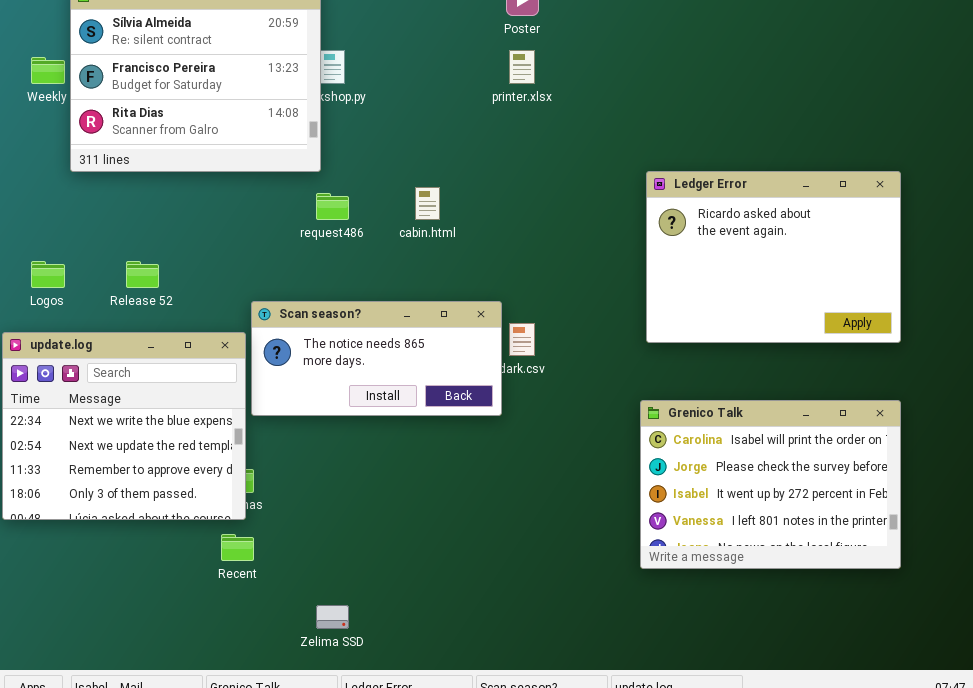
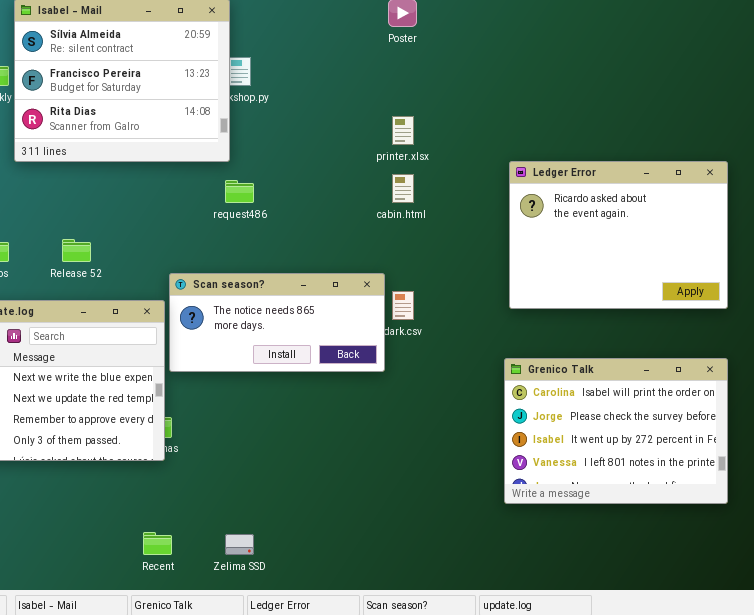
printer.xlsx: [509,50,535,84] -> [392,116,414,145], moved
cabin.html: [415,187,440,220] -> [392,174,414,203], moved
Recent: [221,534,254,561] -> [143,532,172,555], moved

